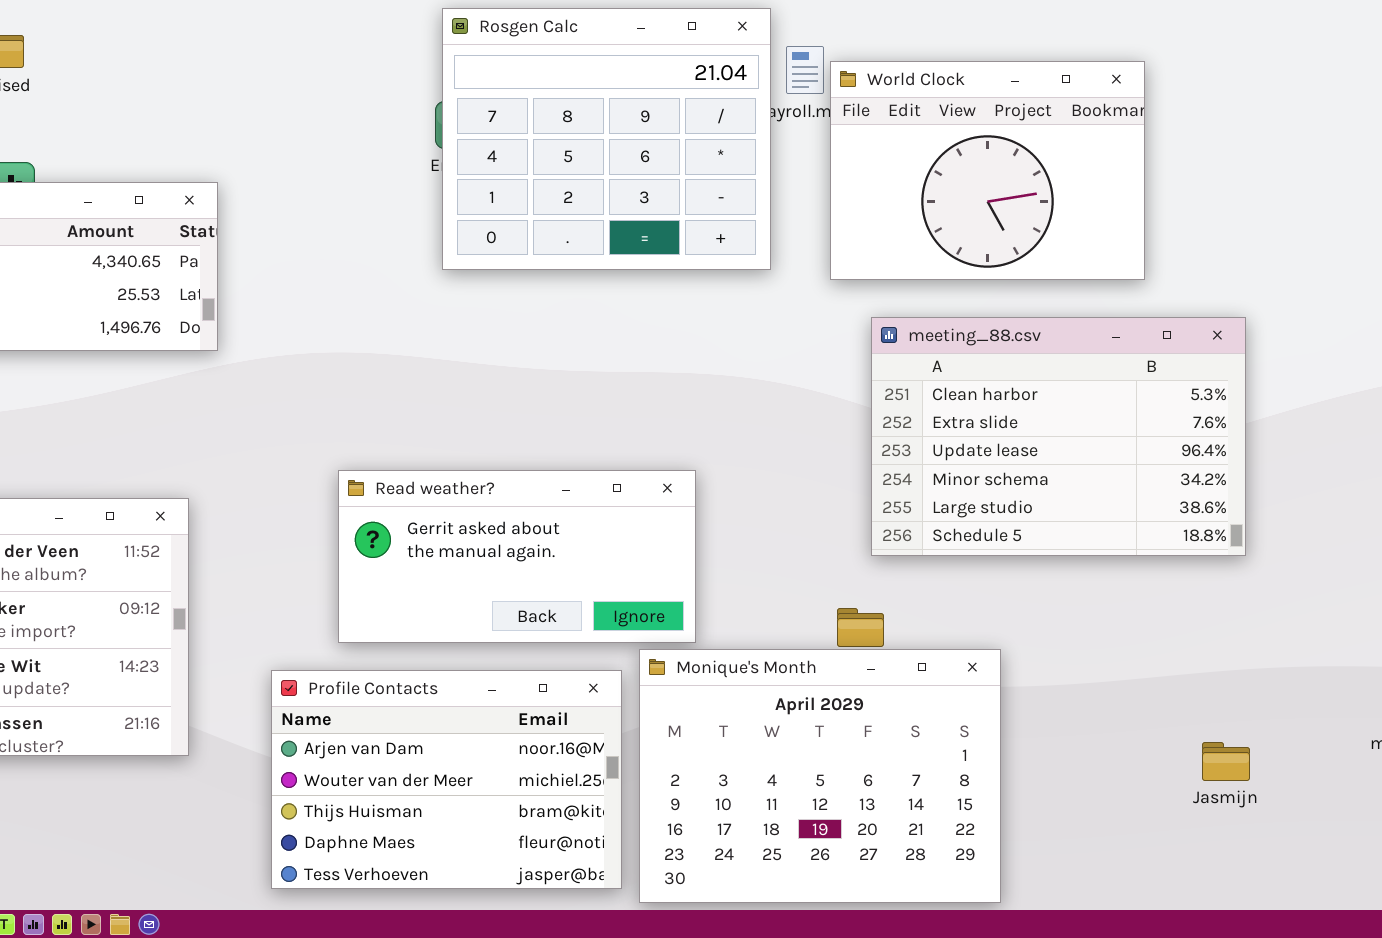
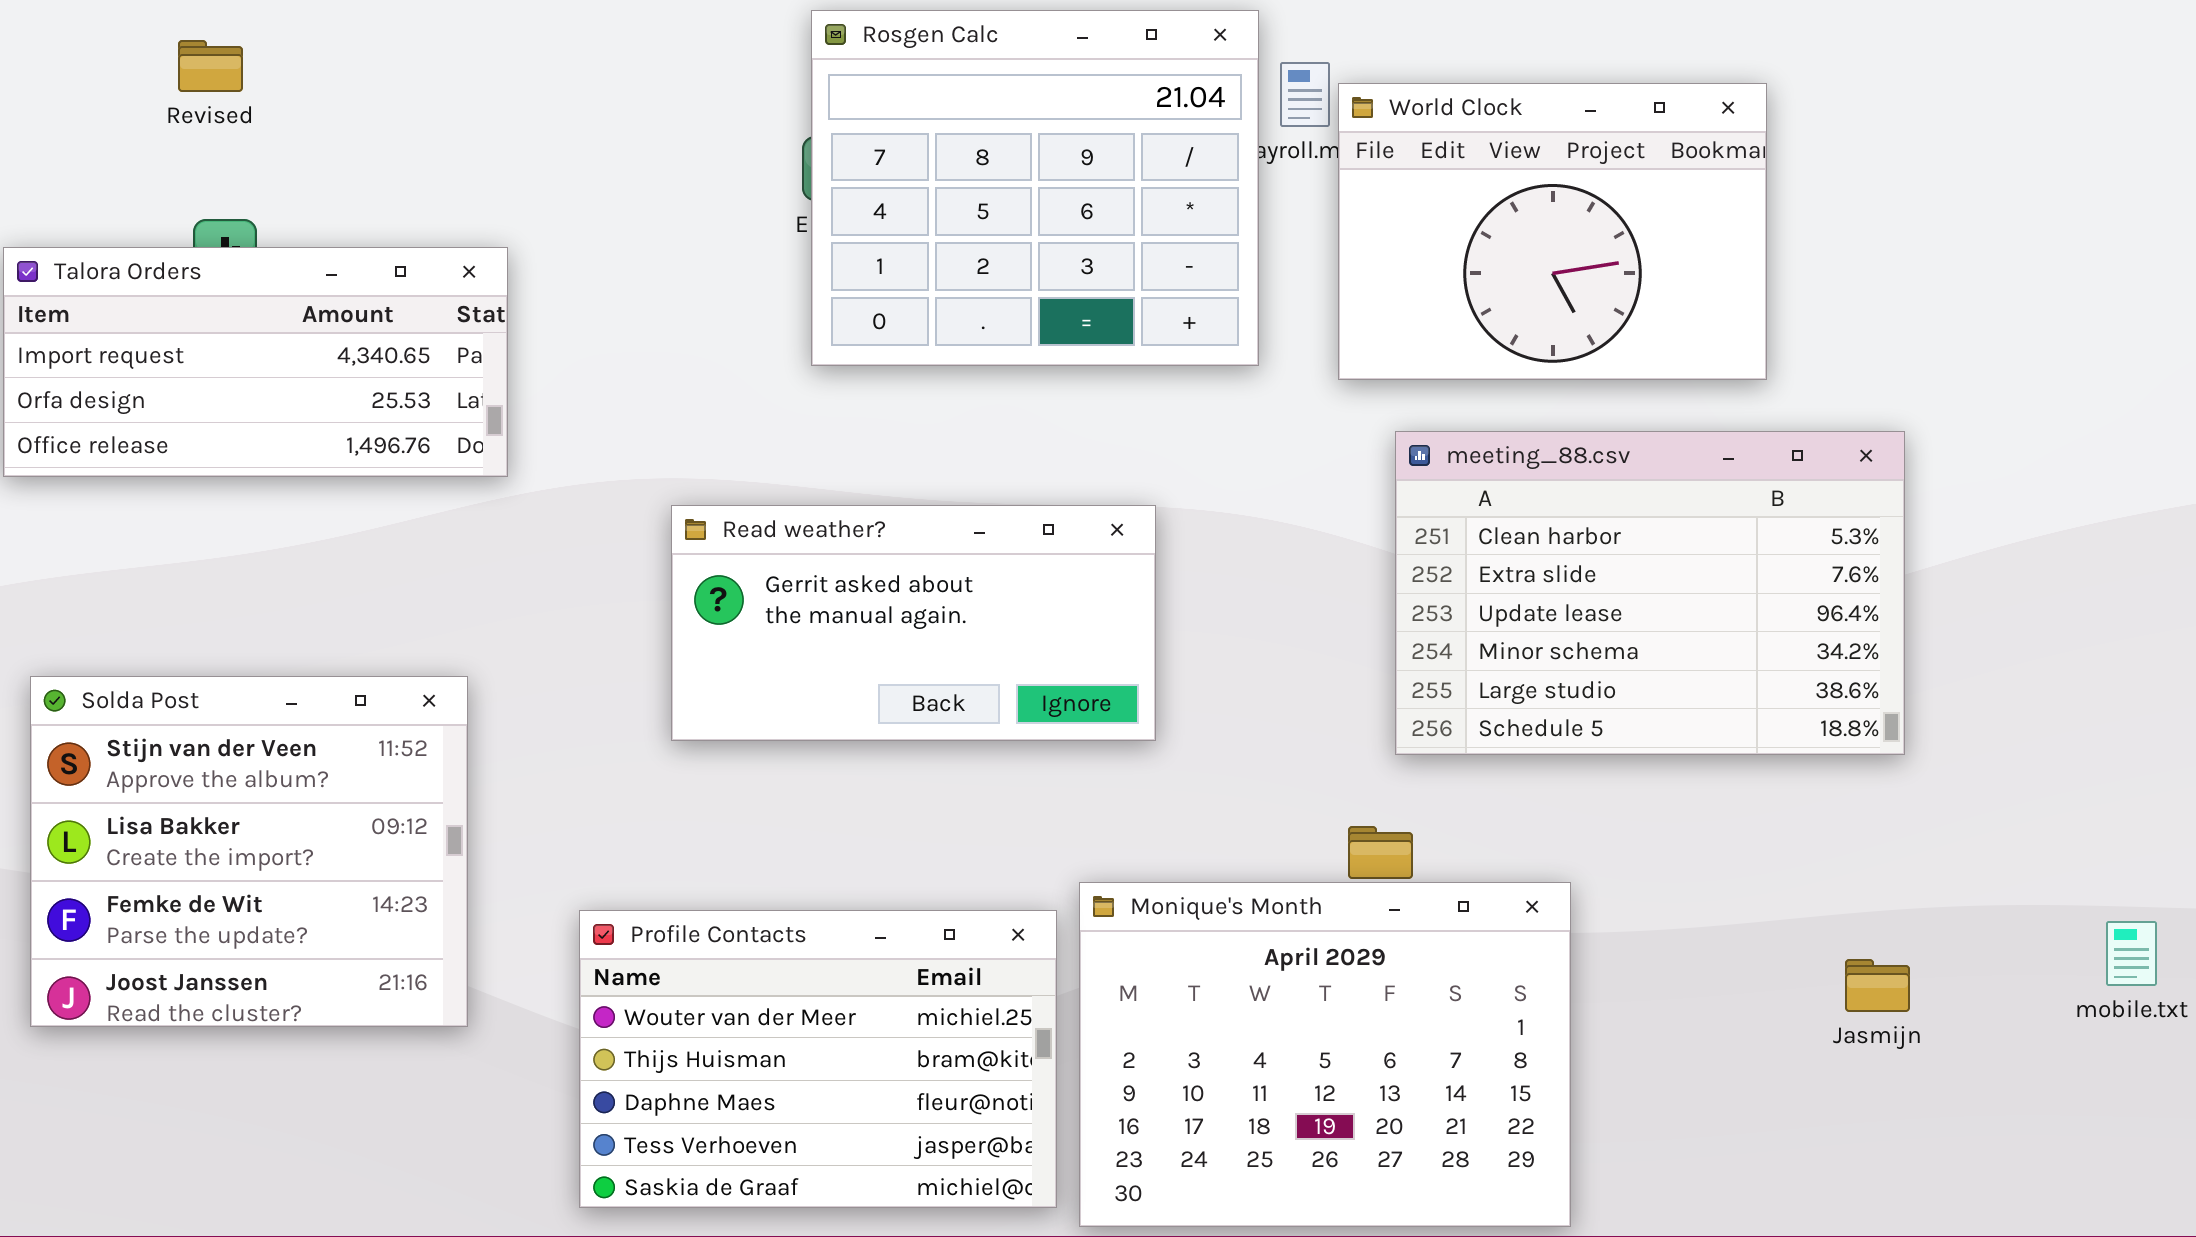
Read weather?: [338,470,696,643] -> [671,505,1156,741], moved
Profile Contacts: [271,670,622,889] -> [579,910,1057,1208], scrolled down 1 row
Jasmijn: [1202,742,1250,781] -> [1845,959,1910,1012], moved

